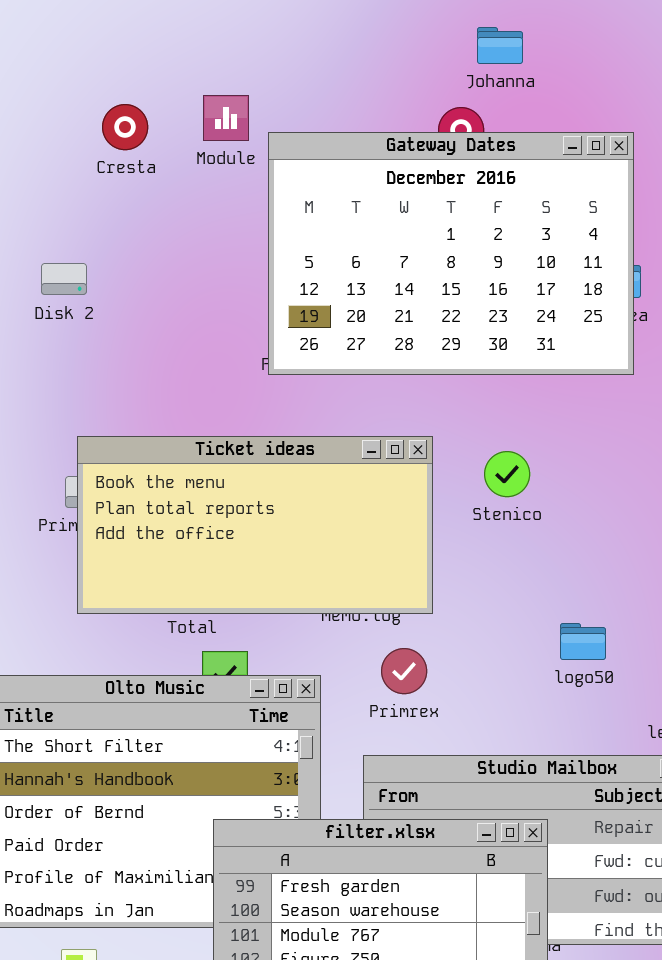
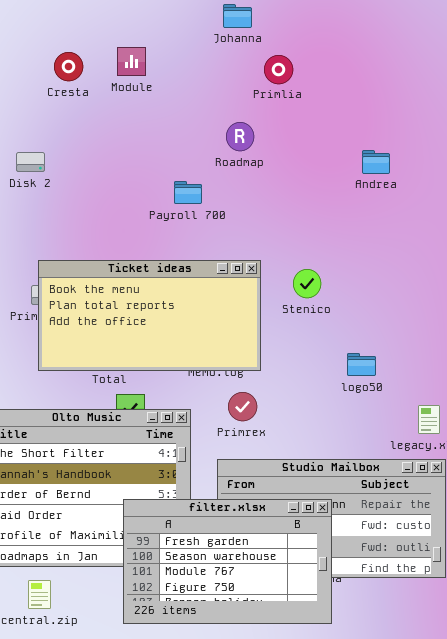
Johanna: [477,27,523,64] -> [223,4,252,28], moved
Gateway Dates: [268,132,634,375] -> none, closed
logo50: [560,623,606,660] -> [347,353,376,376], moved

